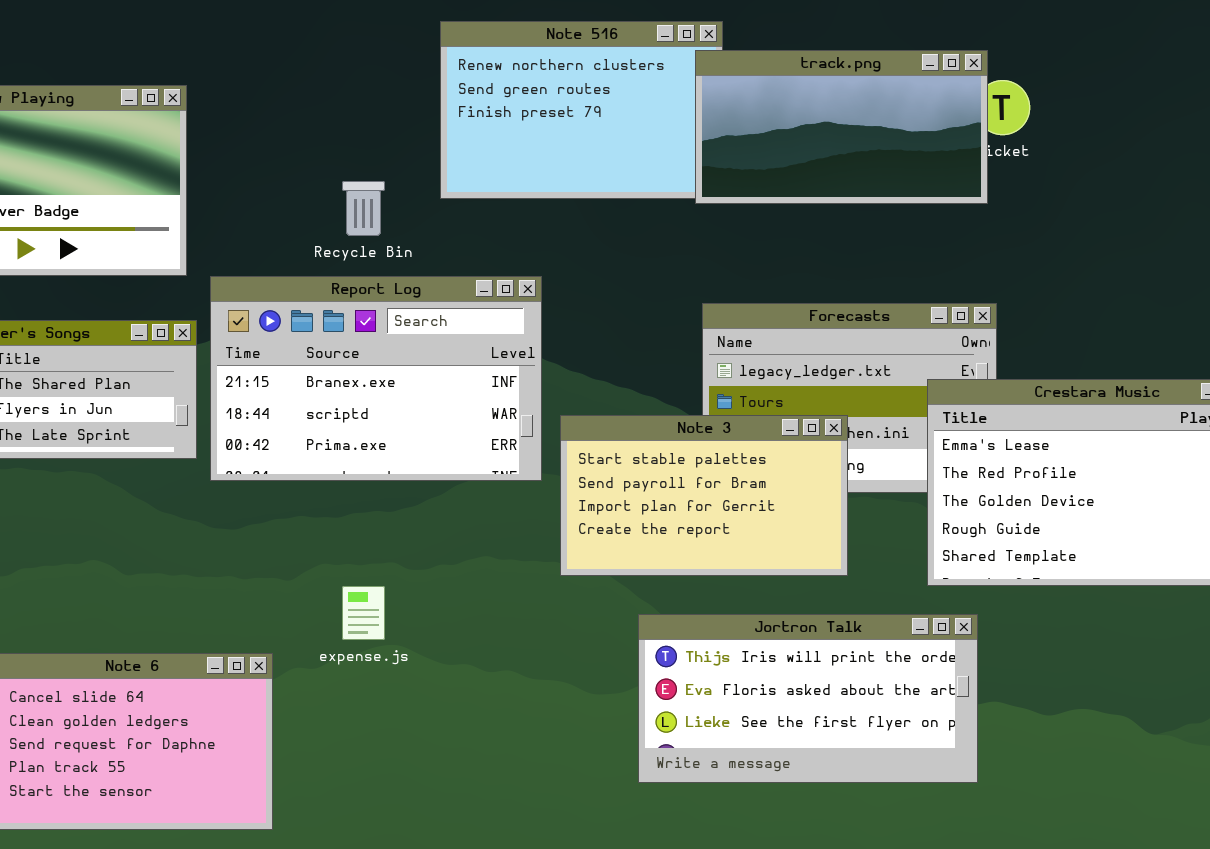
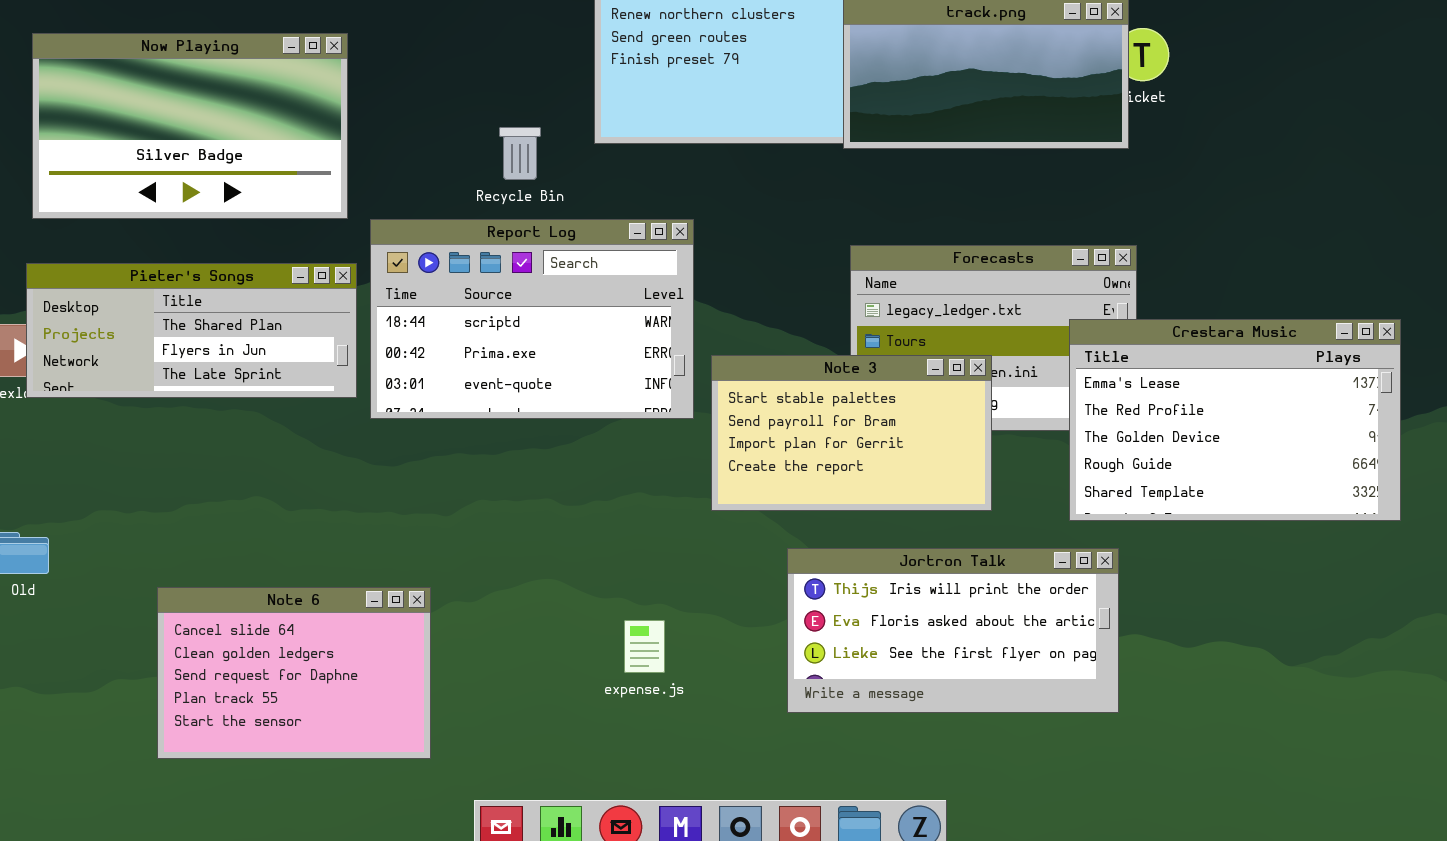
Report Log: [210,276,542,481] -> [370,219,694,419], scrolled down 1 row
expense.js: [342,586,385,640] -> [624,620,665,673], moved

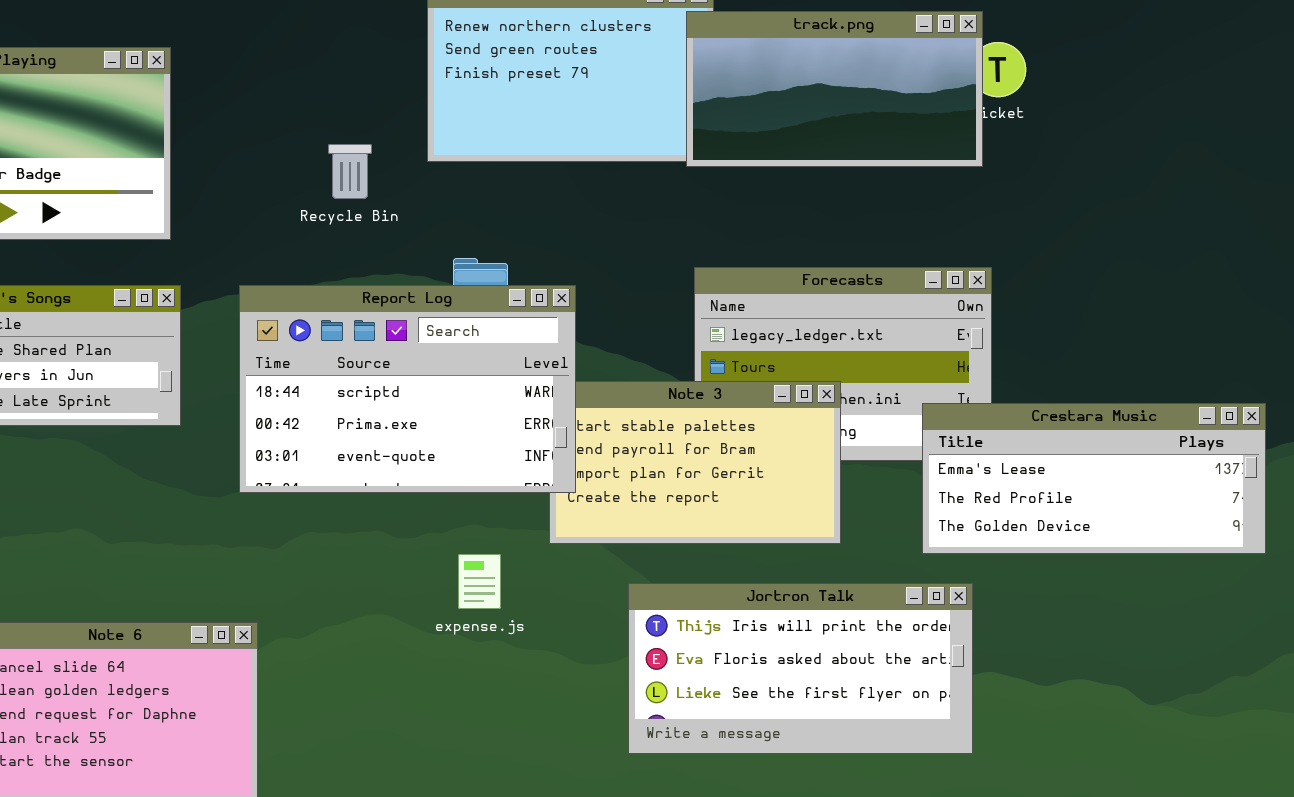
Report Log: [370,219,694,419] -> [239,285,576,493], moved
Crestara Music: [1069,319,1401,521] -> [922,403,1266,554], resized
expense.js: [624,620,665,673] -> [458,554,501,609], moved

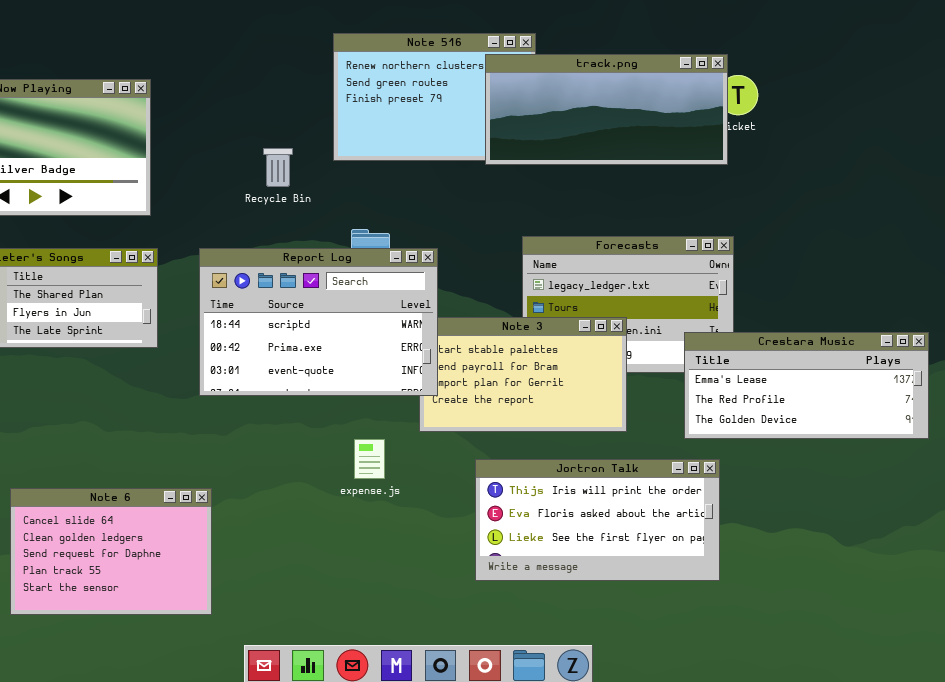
track.png: [686,11,983,167] -> [485,54,728,165], resized

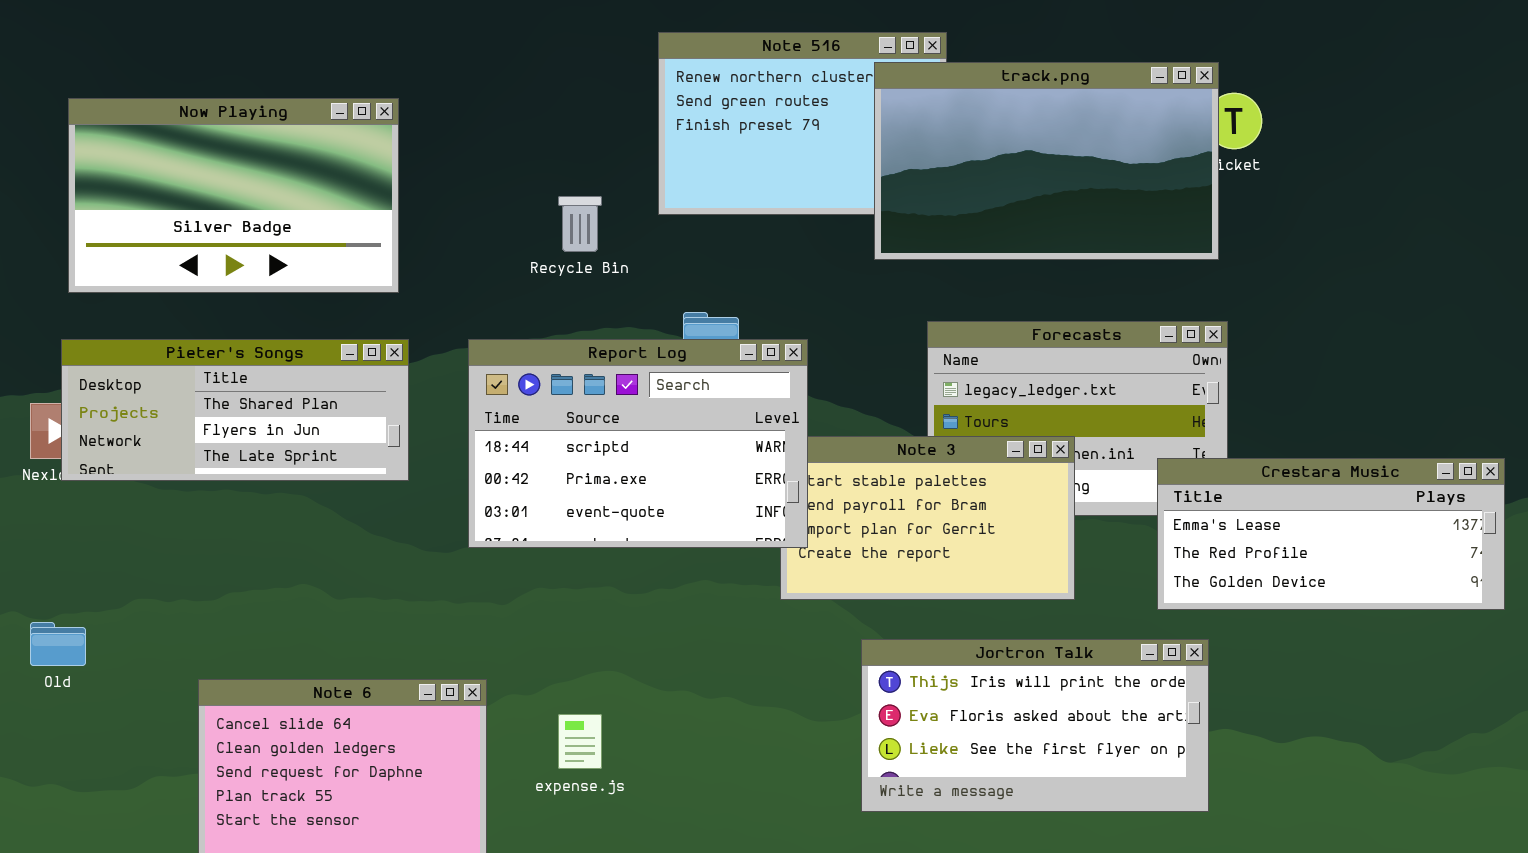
track.png: [485,54,728,165] -> [874,62,1219,260], resized
expense.js: [354,439,385,479] -> [558,714,602,769], moved

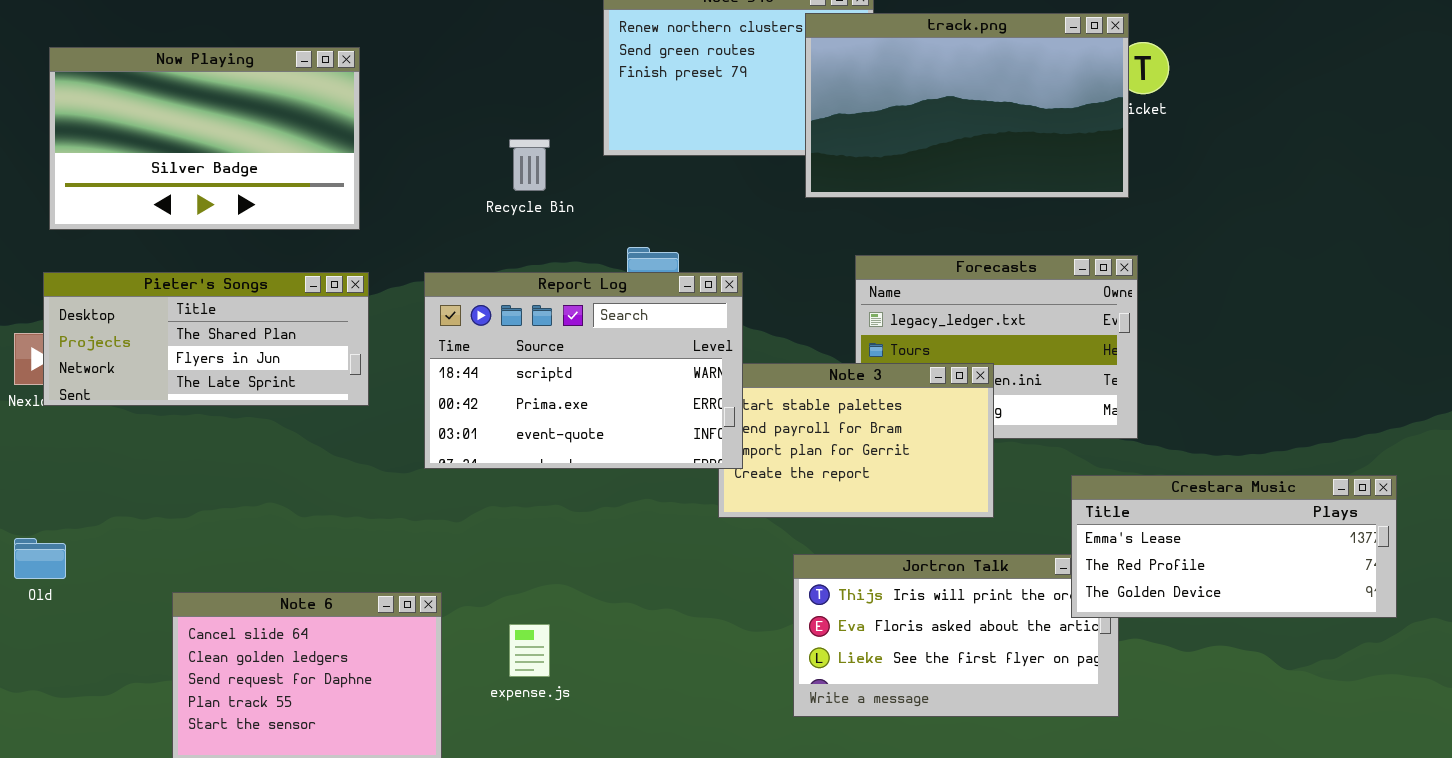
Crestara Music: [1157,458,1505,610] -> [1071,475,1397,618], moved

